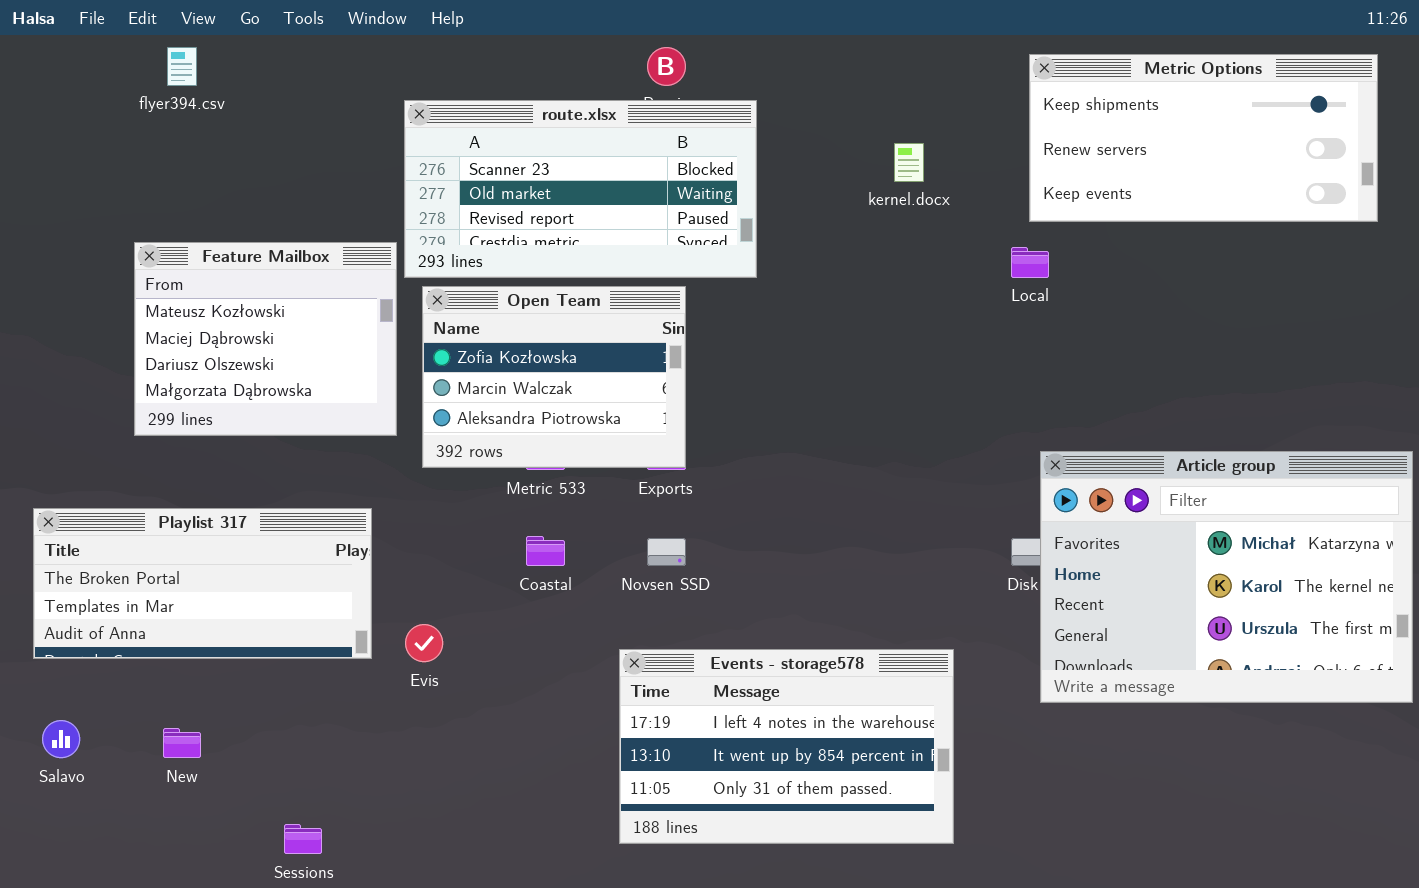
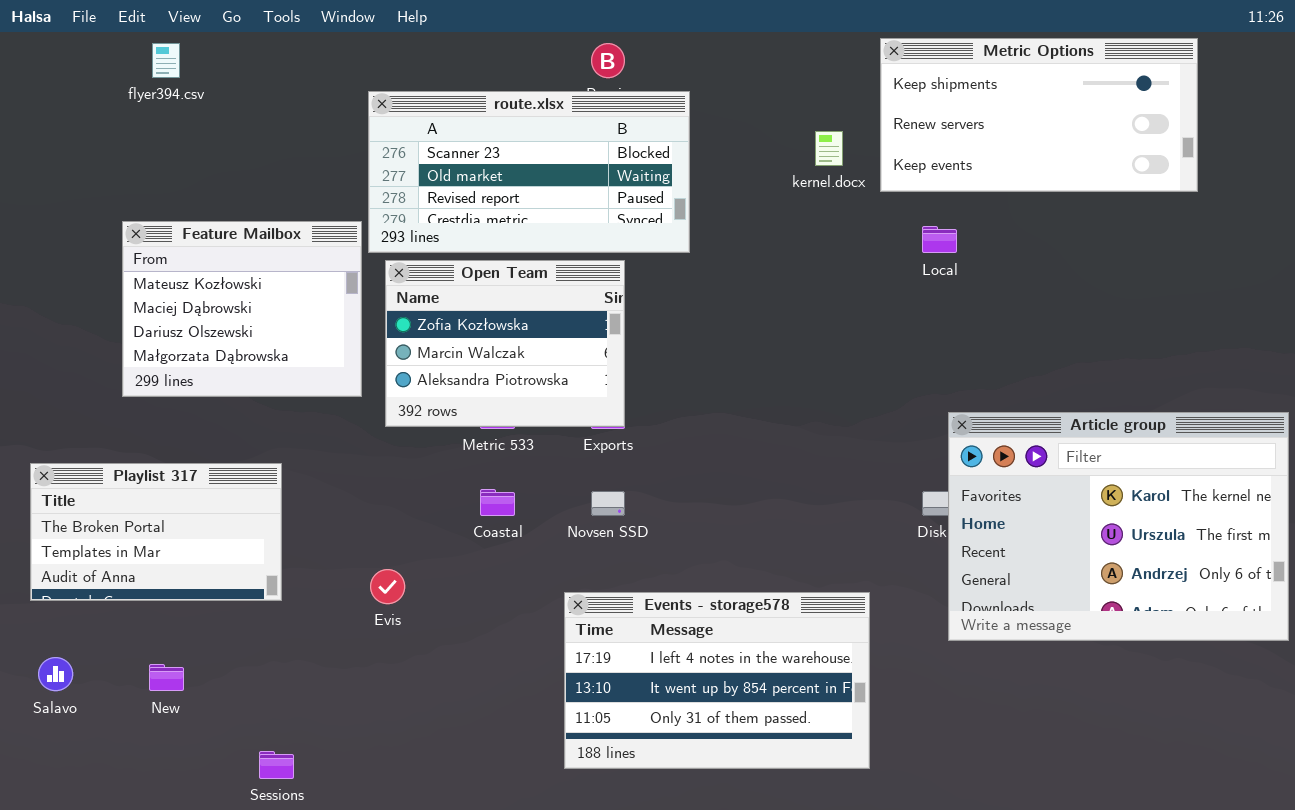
Metric Options: [1029,54,1378,222] -> [880,38,1198,192], moved
Article group: [1040,451,1413,703] -> [948,412,1289,641], scrolled down 1 row
Playlist 317: [33,508,372,659] -> [30,463,282,601], resized

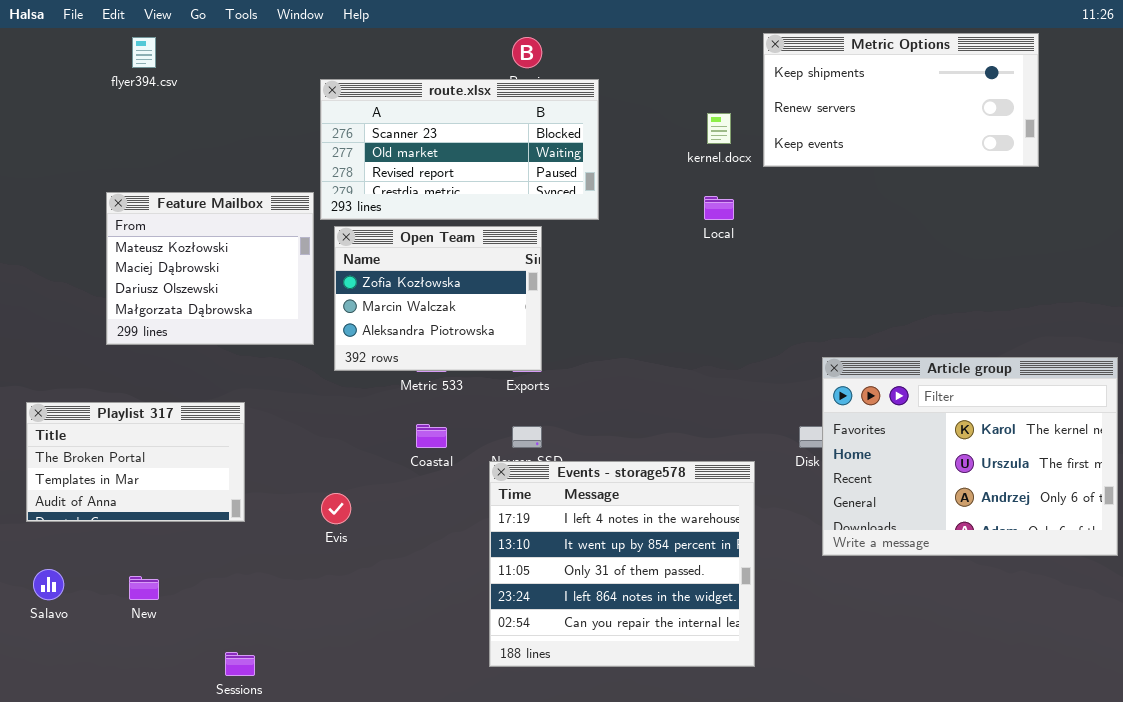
Local: [922,226,957,253] -> [704,196,734,220], moved
Events - storage578: [564,592,870,769] -> [489,461,755,667], resized

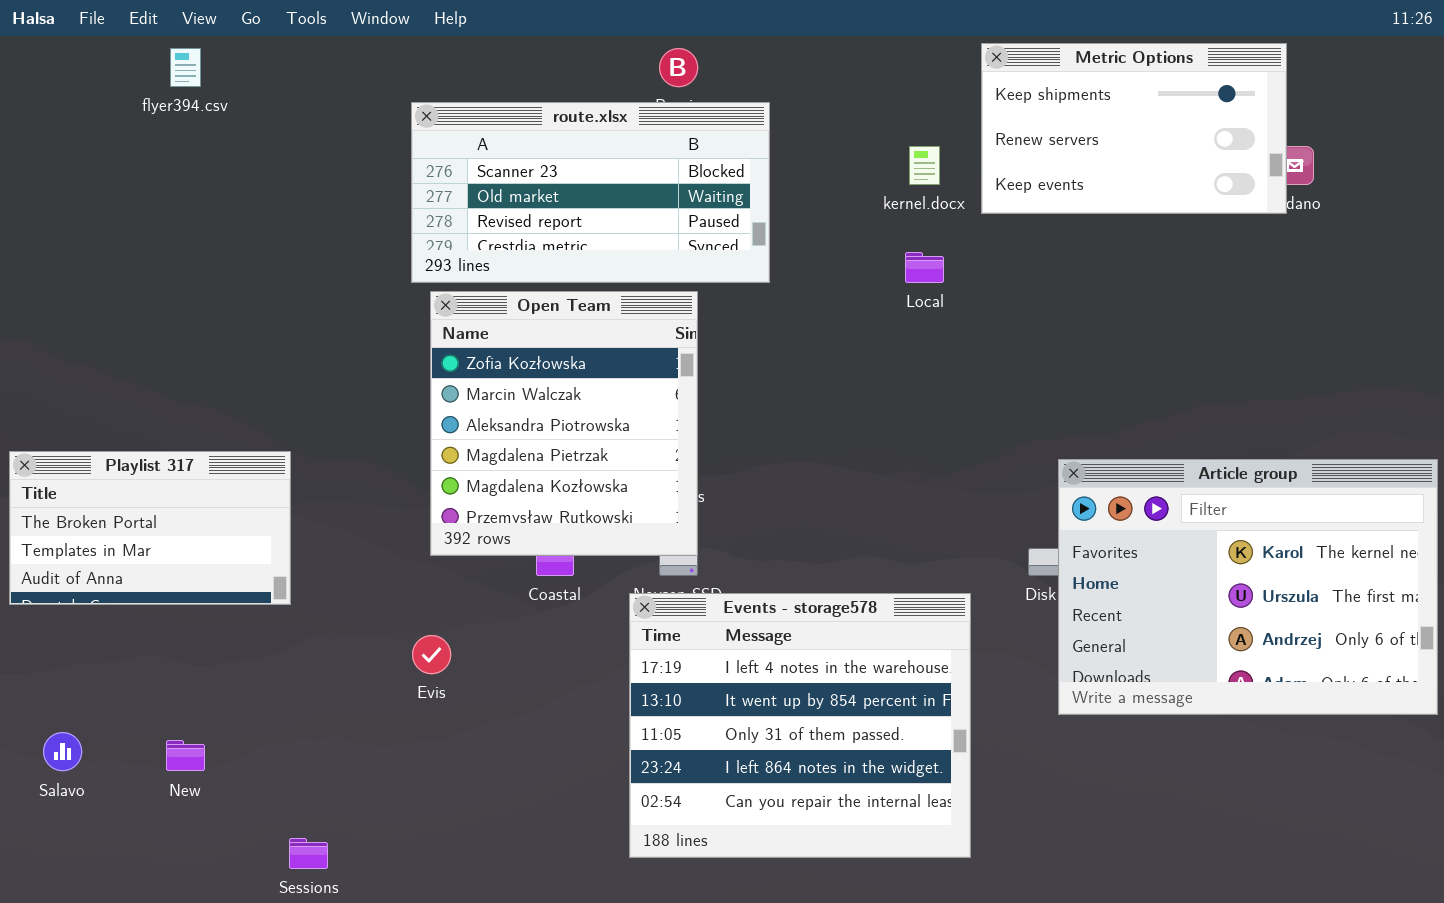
Metric Options: [763,33,1039,167] -> [981,43,1287,214], resized
Feature Mailbox: [106,192,314,345] -> none, closed
Open Team: [334,226,542,371] -> [430,291,698,556], resized
Playlist 317: [26,402,245,522] -> [9,451,291,605], moved

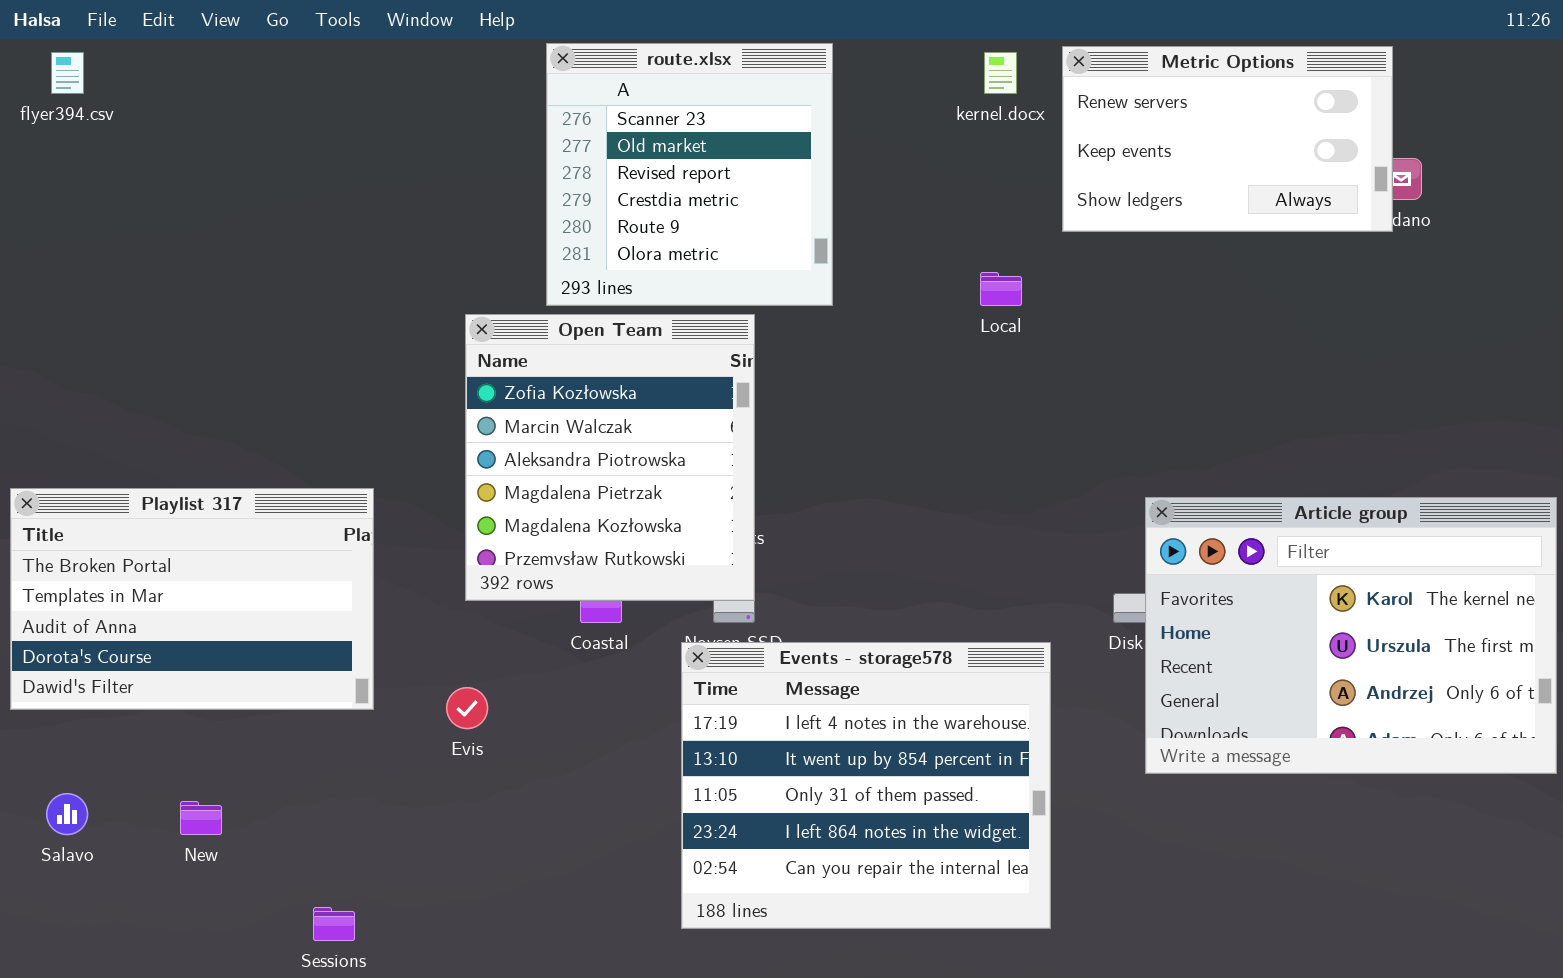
Metric Options: [981,43,1287,214] -> [1062,46,1393,232], scrolled down 1 row
flyer394.csv: [170,48,201,87] -> [51,52,84,94], moved
route.xlsx: [411,102,770,283] -> [546,43,833,306], resized
kernel.docx: [909,146,940,185] -> [984,52,1017,94], moved
Playlist 317: [9,451,291,605] -> [10,488,374,710], resized

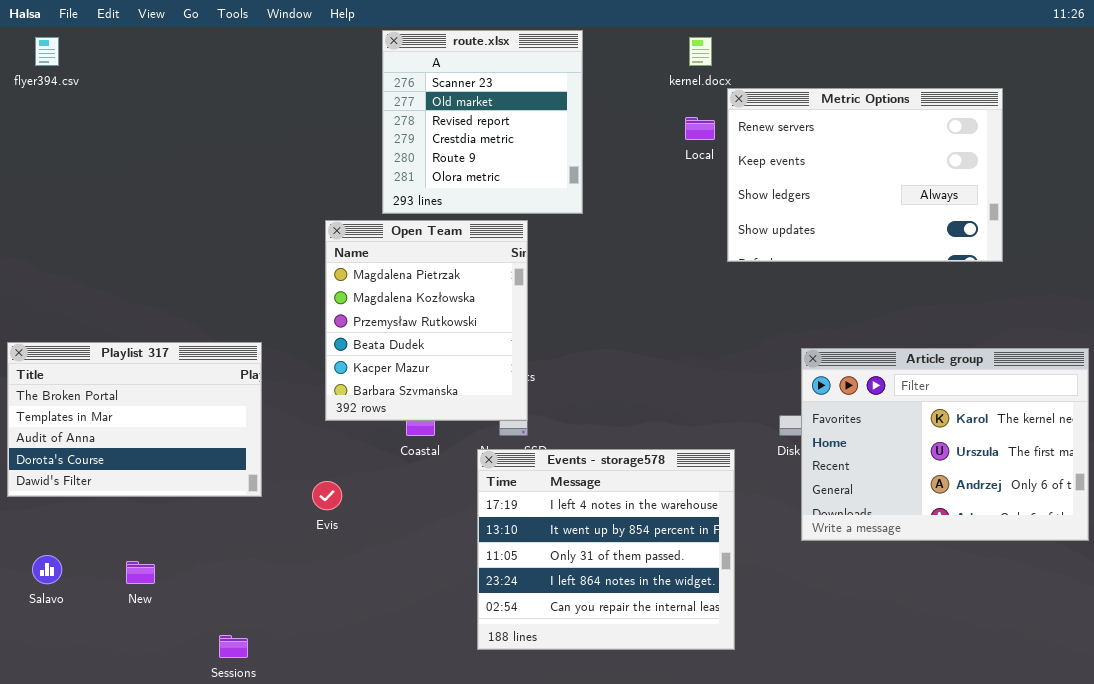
Metric Options: [1062,46,1393,232] -> [727,88,1003,262], moved, resized
Local: [980,272,1022,306] -> [685,117,715,140], moved
Open Team: [465,314,755,601] -> [325,220,528,421], scrolled down 3 rows

